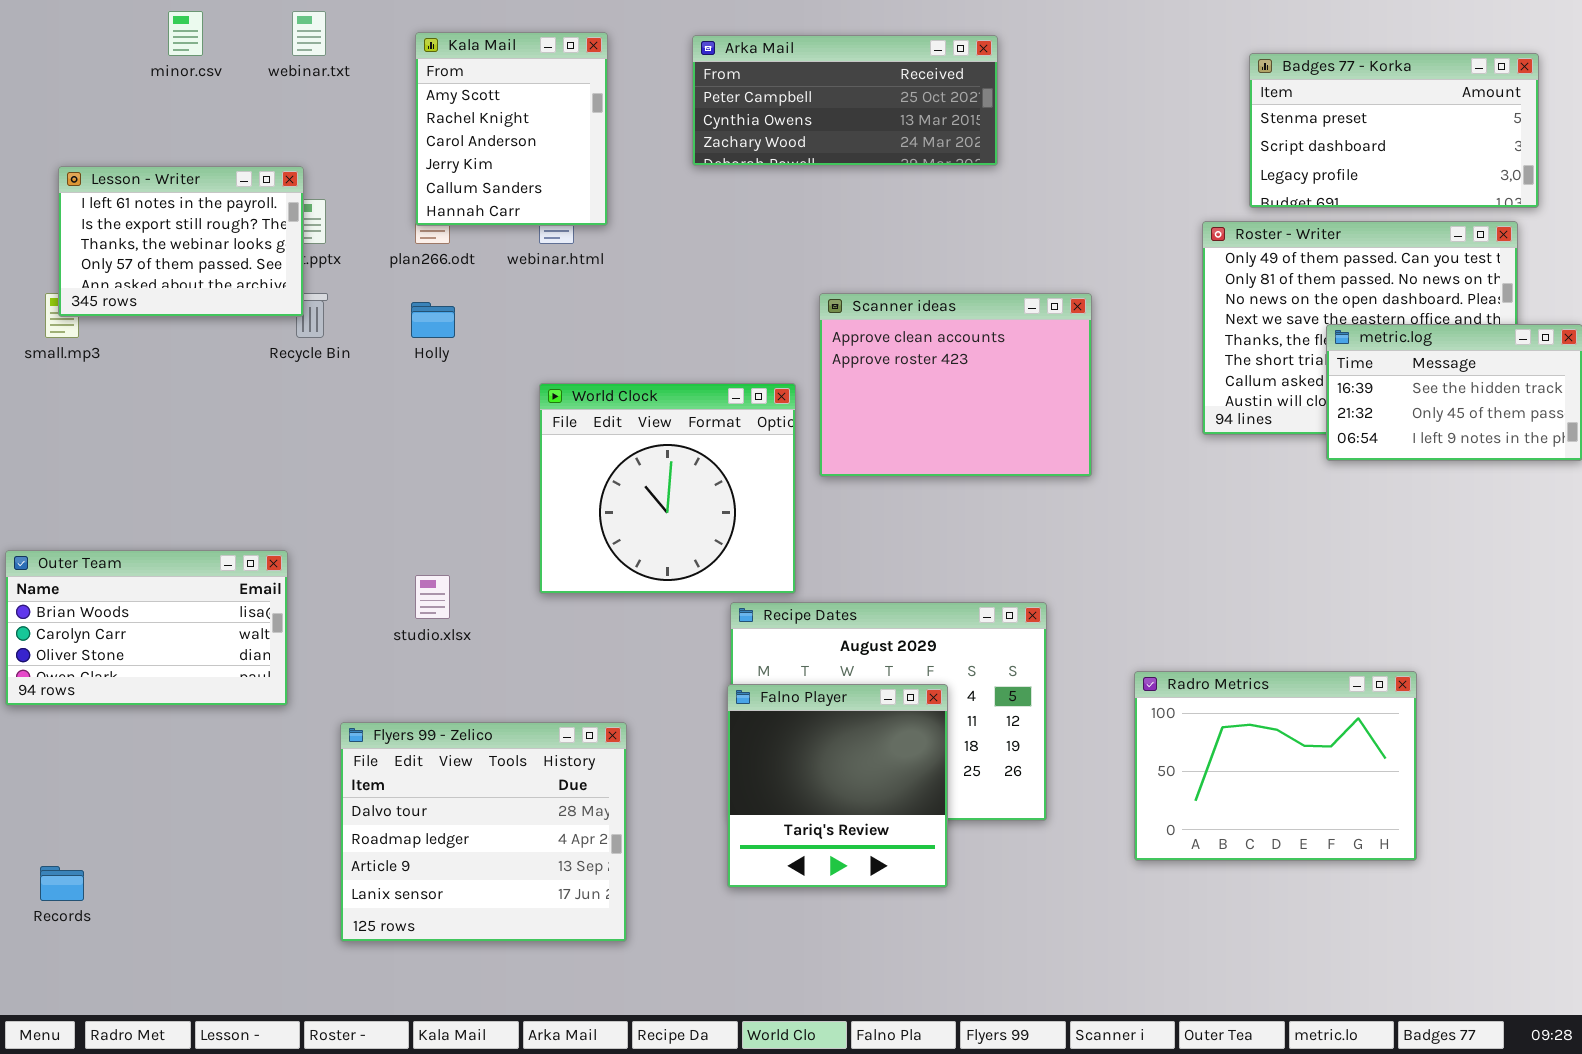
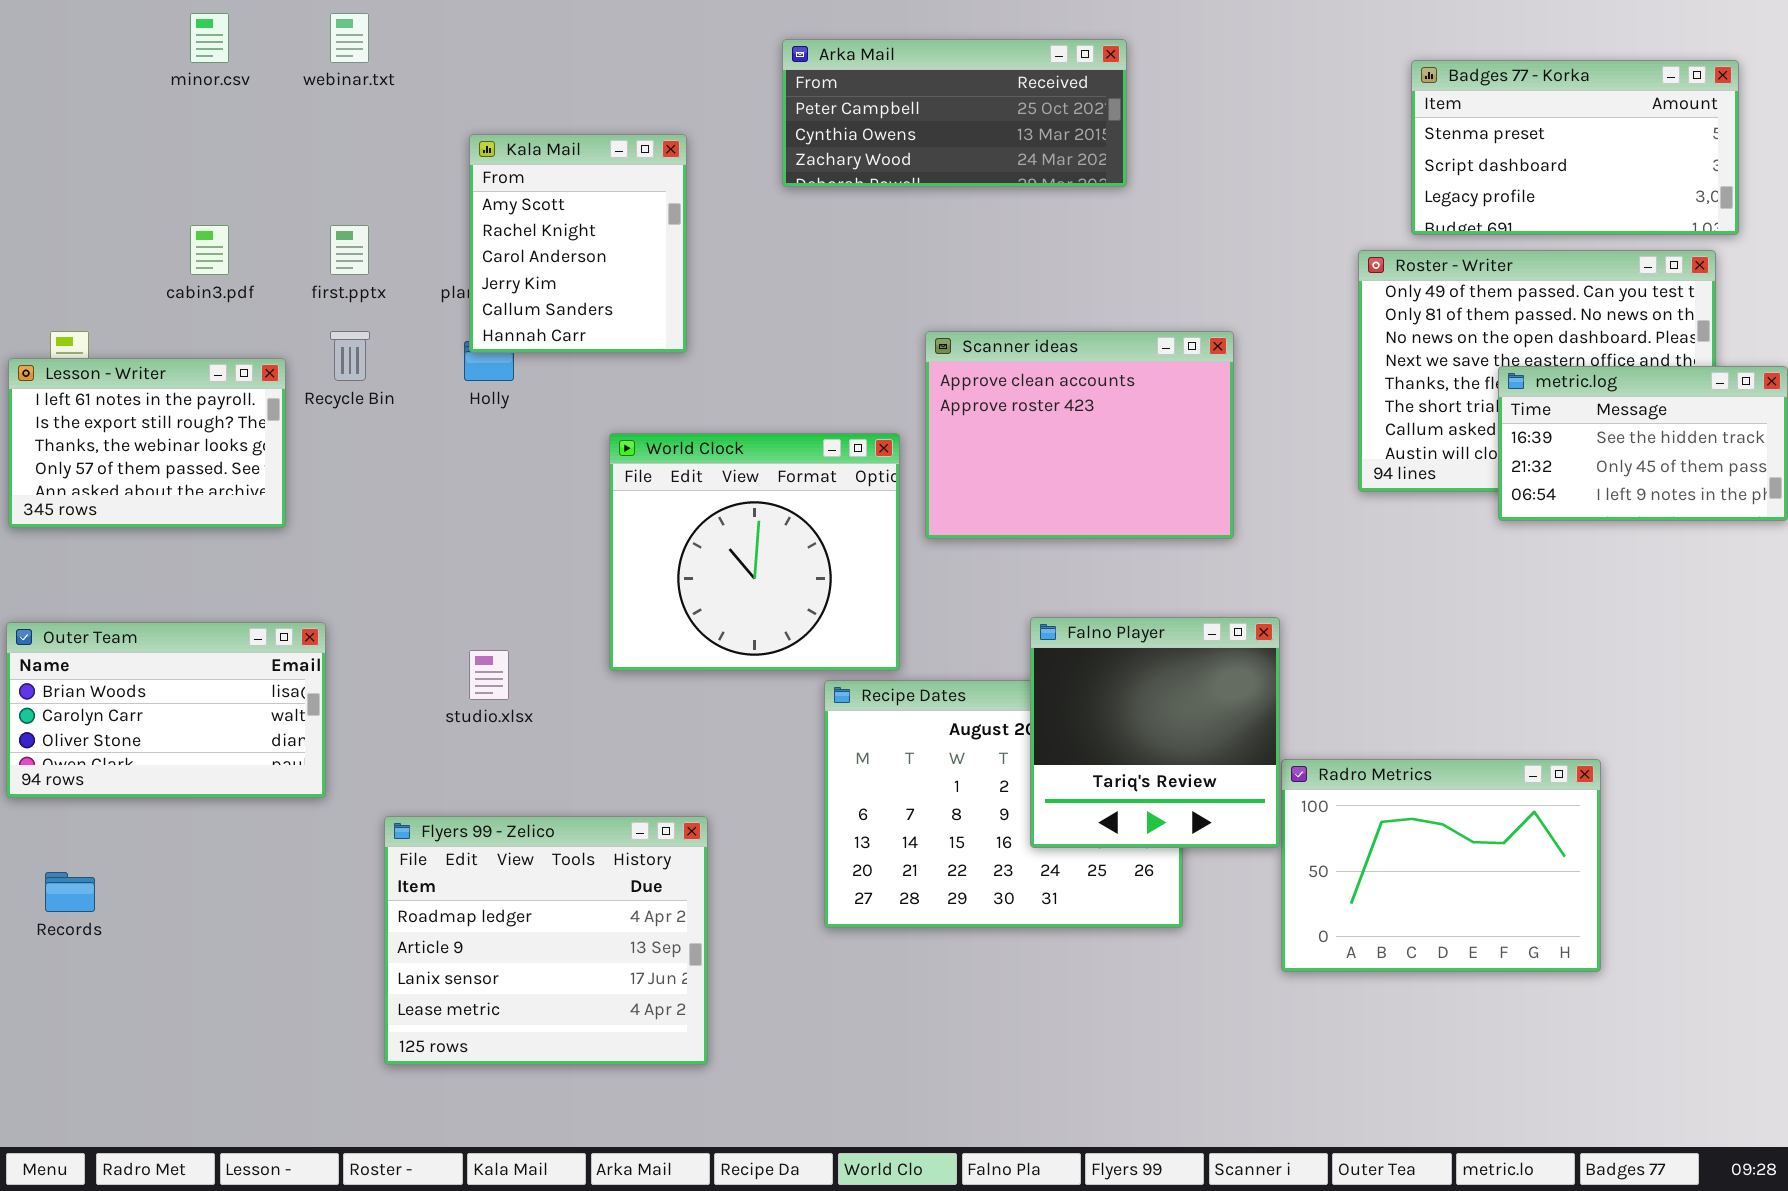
Kala Mail: [415,32,608,226] -> [469,134,687,353], moved
Lesson - Writer: [58,166,304,317] -> [8,358,286,528], moved
Falno Player: [727,684,948,888] -> [1030,617,1280,848], moved
Flyers 99 - Zelico: [340,722,627,942] -> [384,816,708,1065], scrolled down 1 row
Records: [40,866,84,901] -> [45,872,95,912], moved

